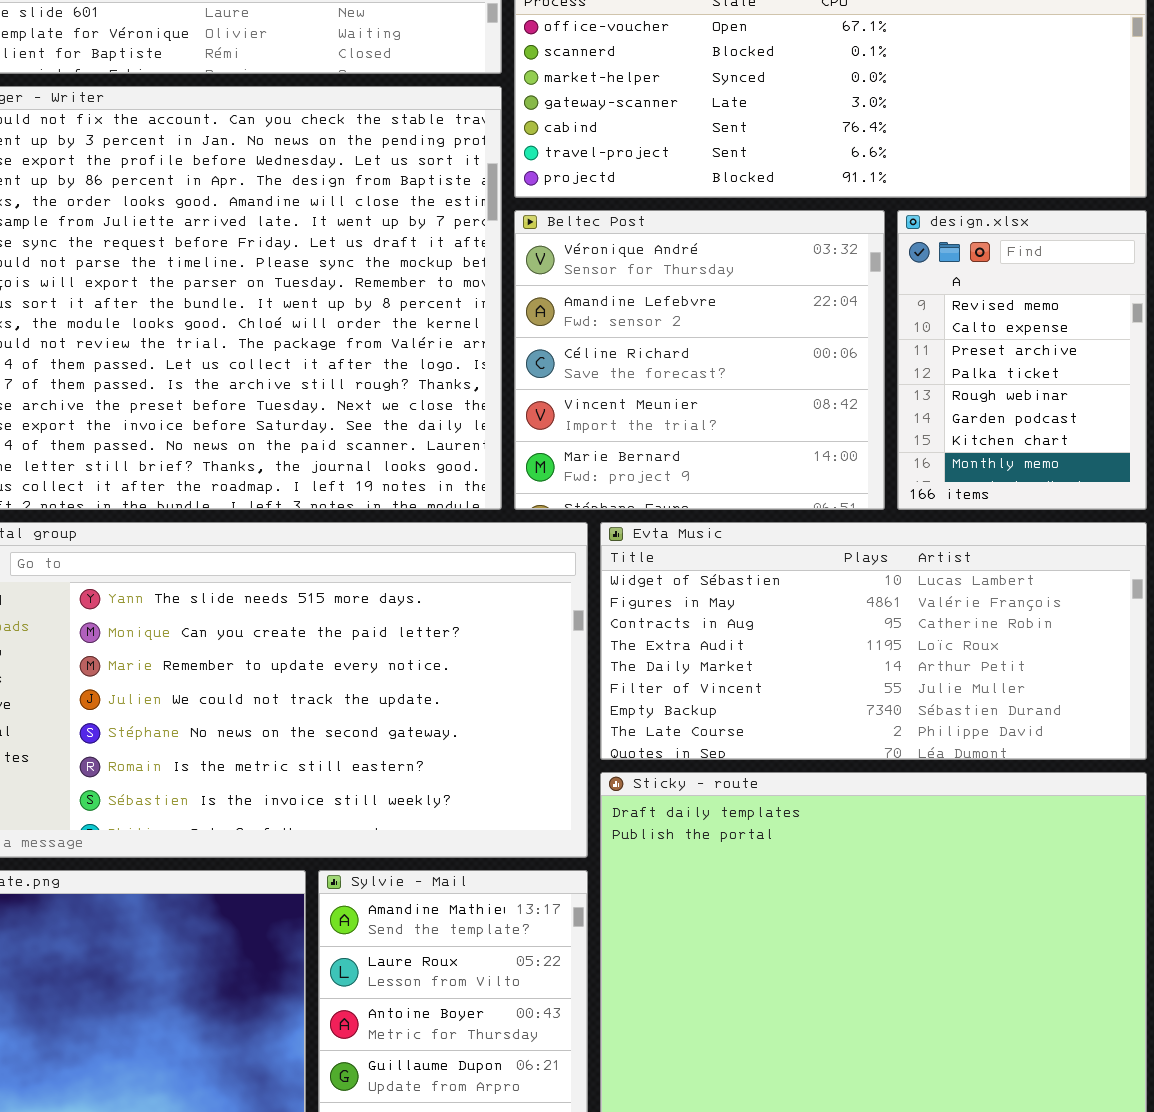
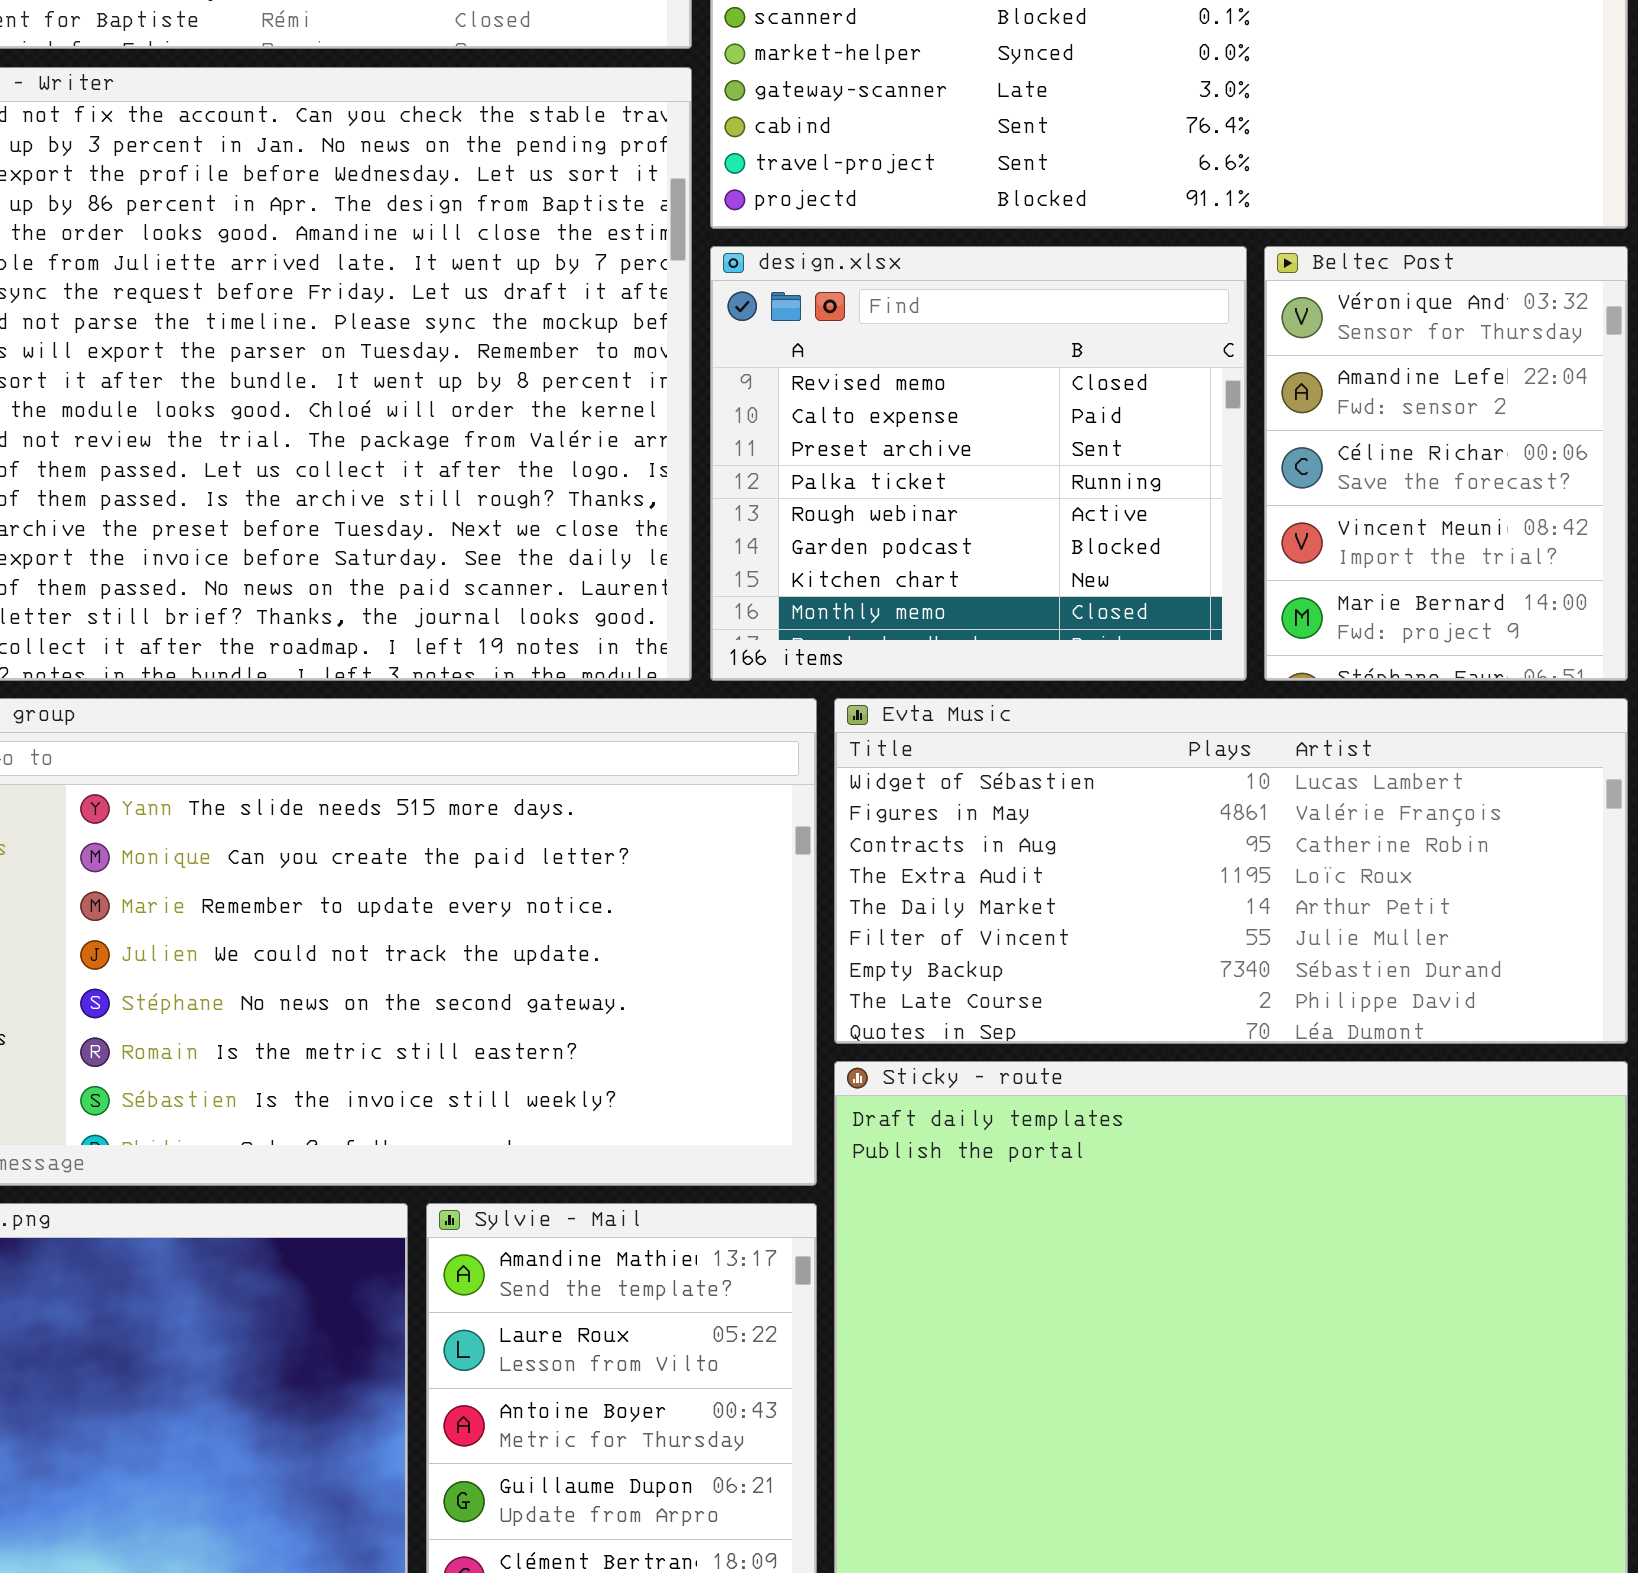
Beltec Post: [514,210,885,510] -> [1264,246,1628,681], moved, resized
design.xlsx: [897,210,1147,510] -> [710,246,1247,681], moved, resized

